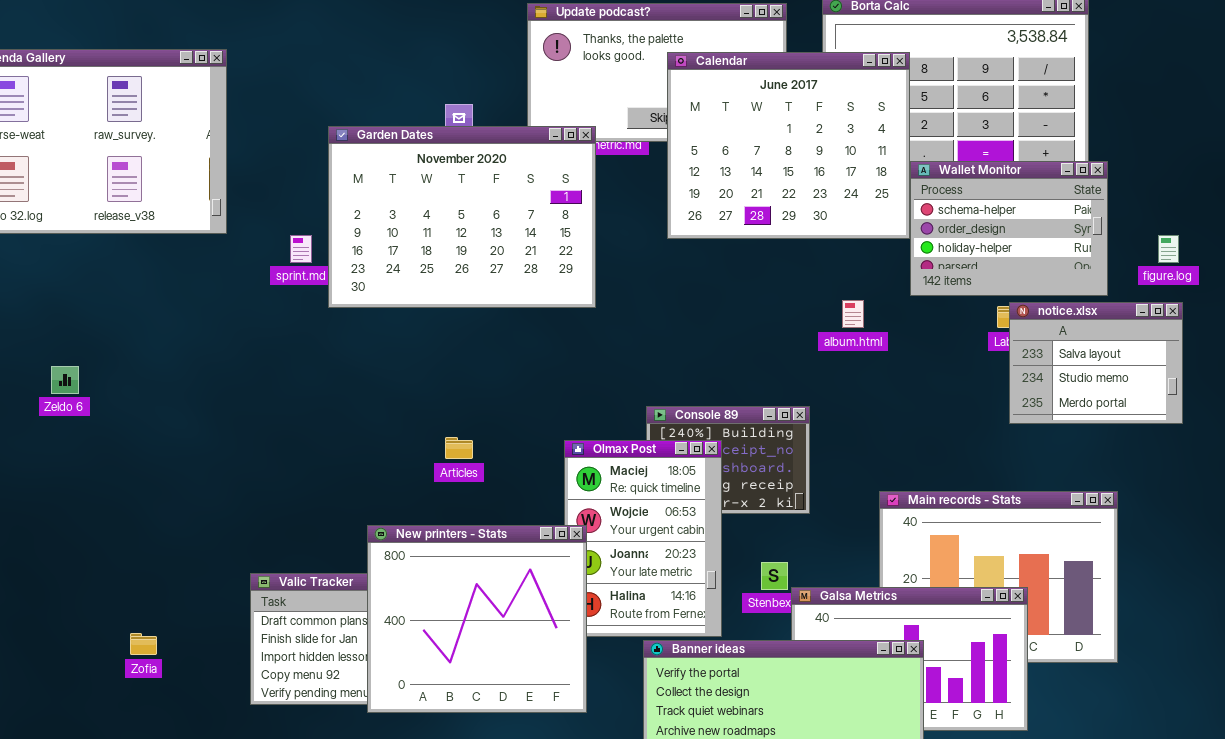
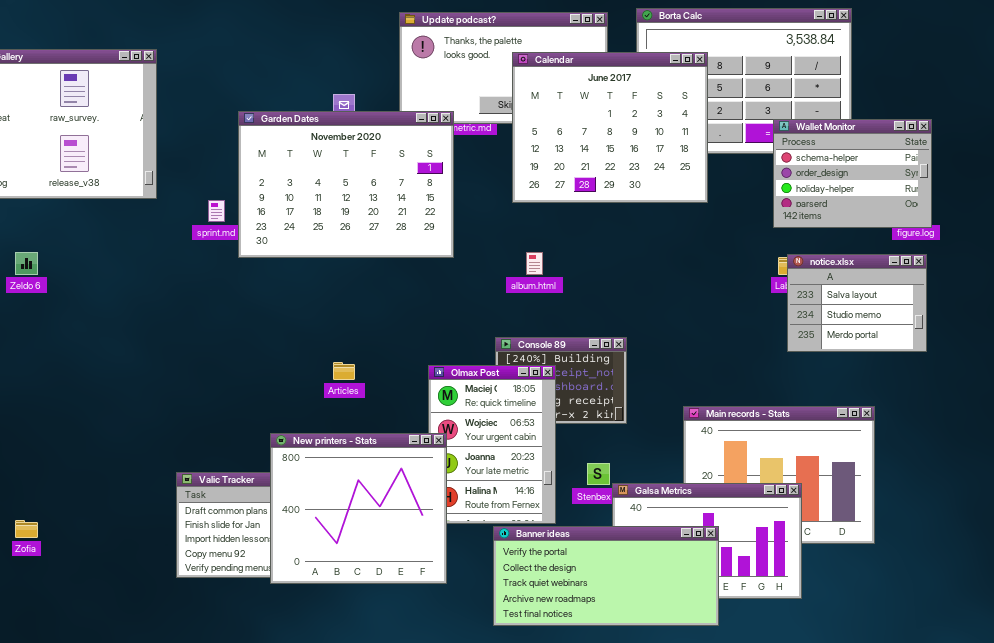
Wallet Monitor: [910,161,1108,296] -> [773,119,932,228], moved
album.html: [842,300,864,328] -> [526,252,543,275], moved
Zeldo 6: [51,366,79,394] -> [15,252,38,275], moved
Zofia: [130,633,157,655] -> [15,520,38,538], moved

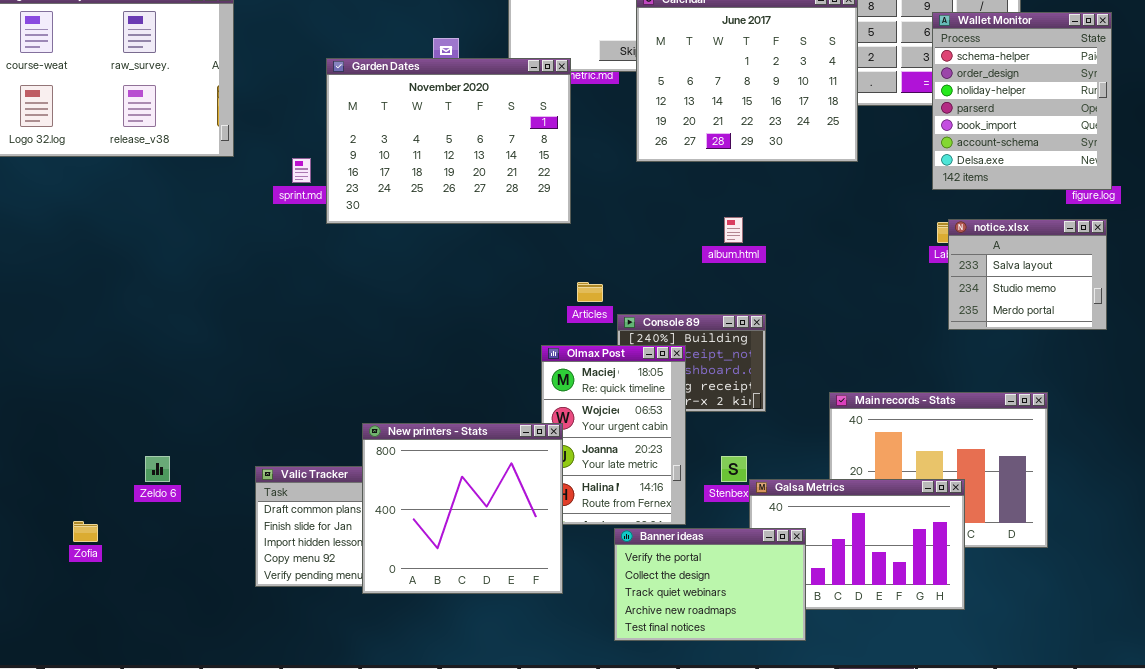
Wallet Monitor: [773,119,932,228] -> [932,12,1112,190], resized
Zeldo 6: [15,252,38,275] -> [145,456,170,482], moved
album.html: [526,252,543,275] -> [724,217,743,243], moved
Articles: [333,362,355,380] -> [577,282,603,302], moved
Banner ideas: [493,526,719,626] -> [614,528,806,641], resized

